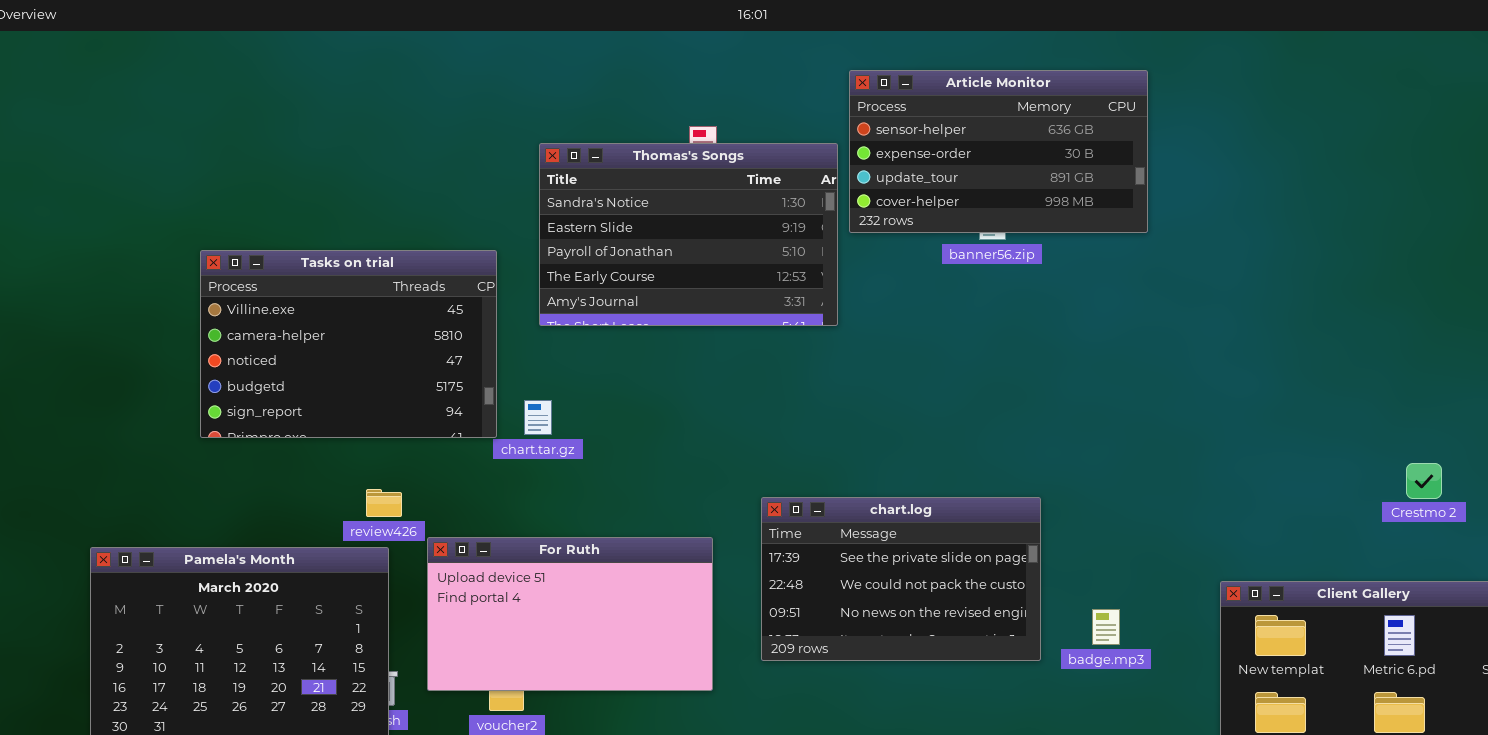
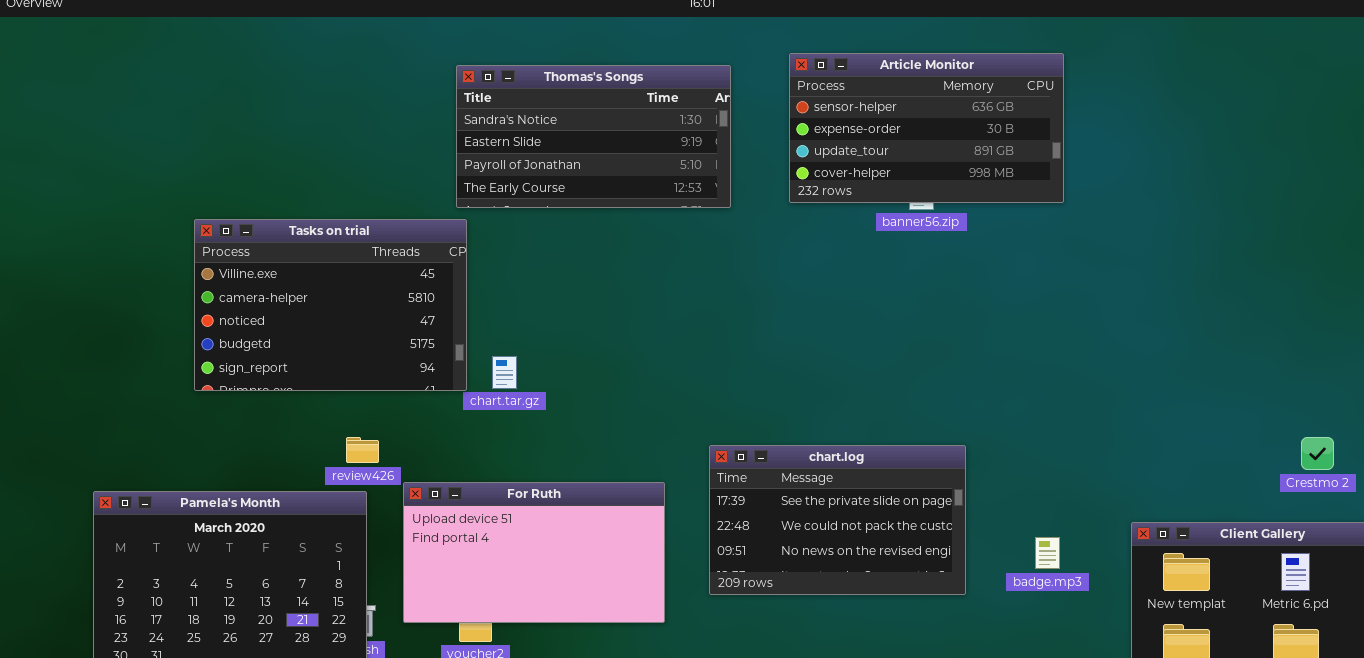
Thomas's Songs: [539,143,838,326] -> [456,65,731,208], moved, resized
Crestmo 2: [1406,463,1442,499] -> [1301,437,1334,470], moved
badge.mp3: [1092,609,1120,645] -> [1035,537,1060,569], moved

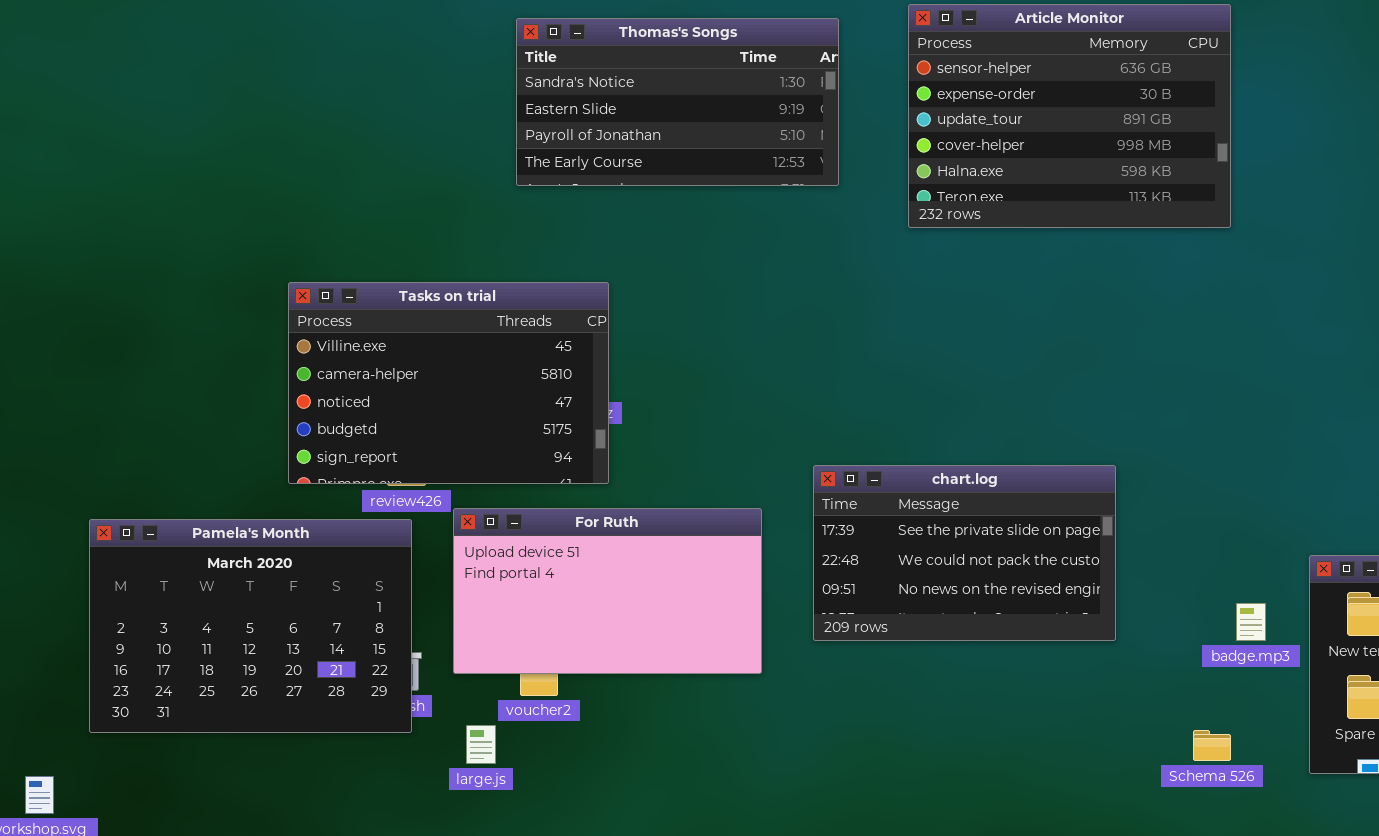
Article Monitor: [789,53,1064,203] -> [908,4,1231,228], resized
Tasks on trial: [194,219,467,391] -> [288,282,609,484], moved
badge.mp3: [1035,537,1060,569] -> [1236,603,1266,641], moved

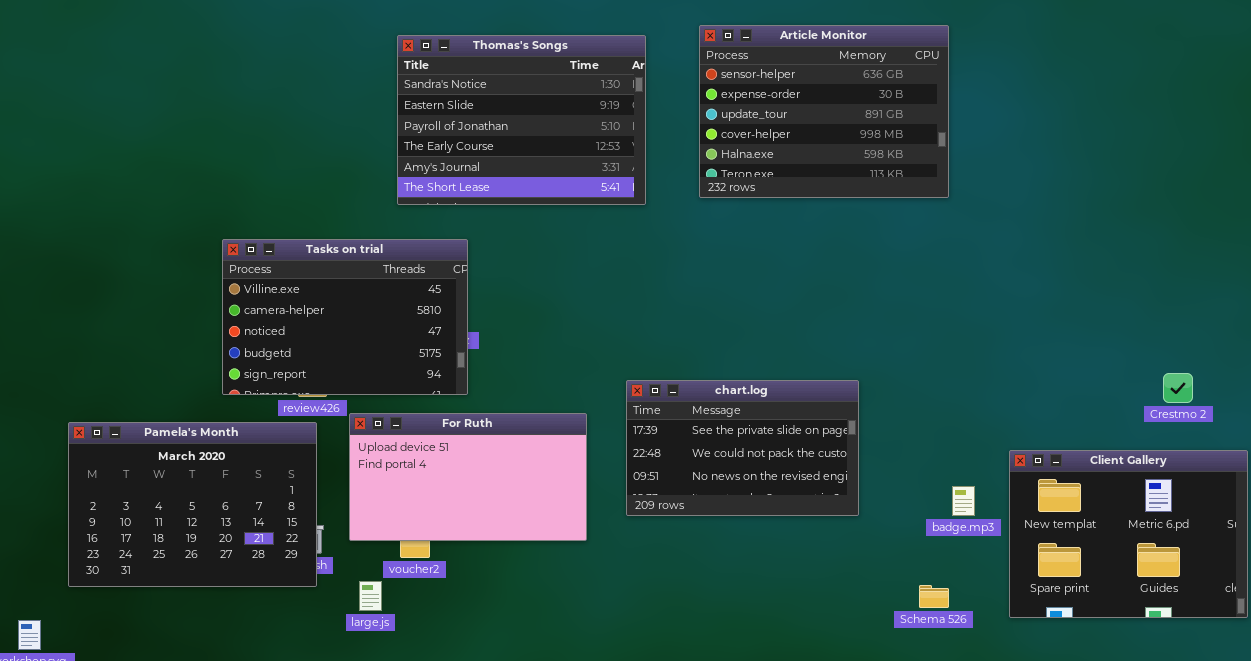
Thomas's Songs: [516,18,839,186] -> [397,35,646,205], resized

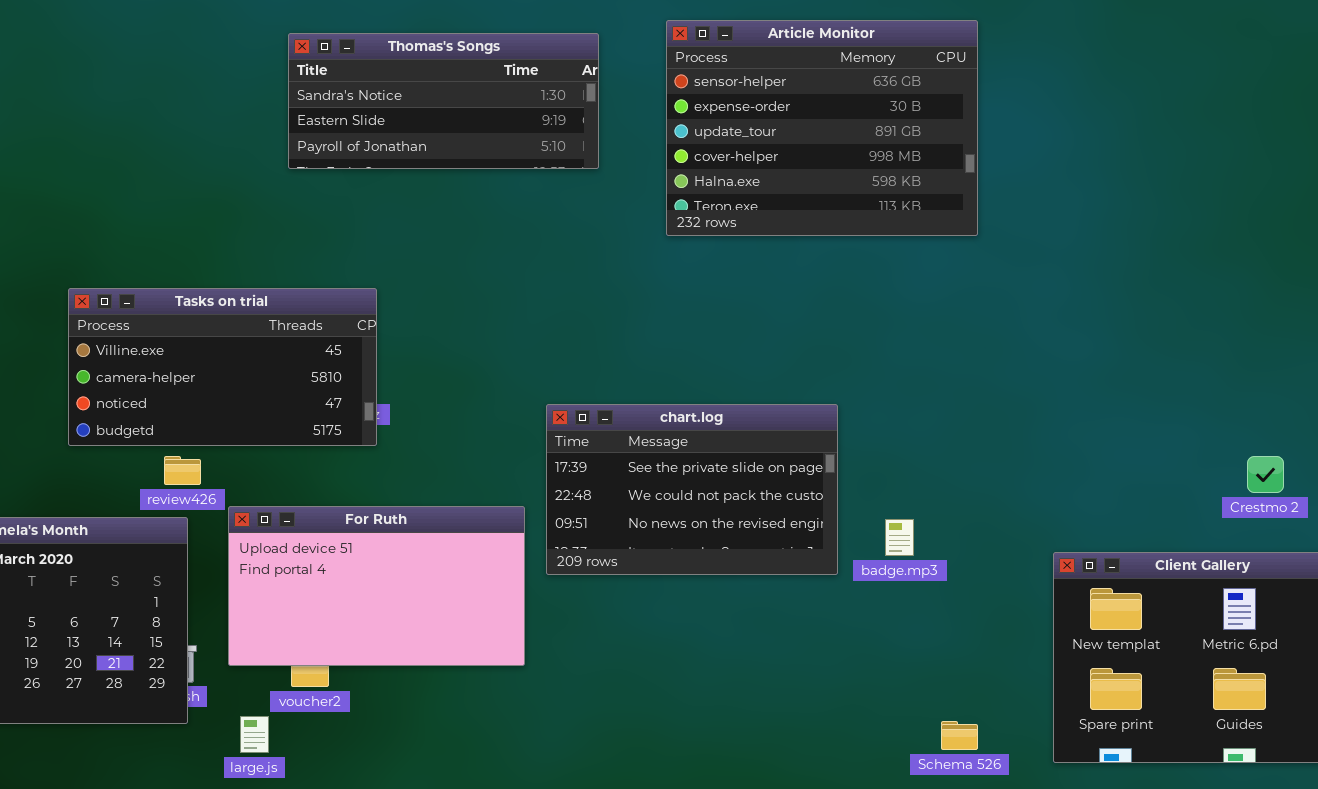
Thomas's Songs: [397,35,646,205] -> [288,33,599,169], resized
Tasks on trial: [222,239,468,395] -> [68,288,377,446], resized
chart.log: [626,380,859,516] -> [546,404,838,575], moved
badge.mp3: [952,486,975,516] -> [885,519,914,556], moved

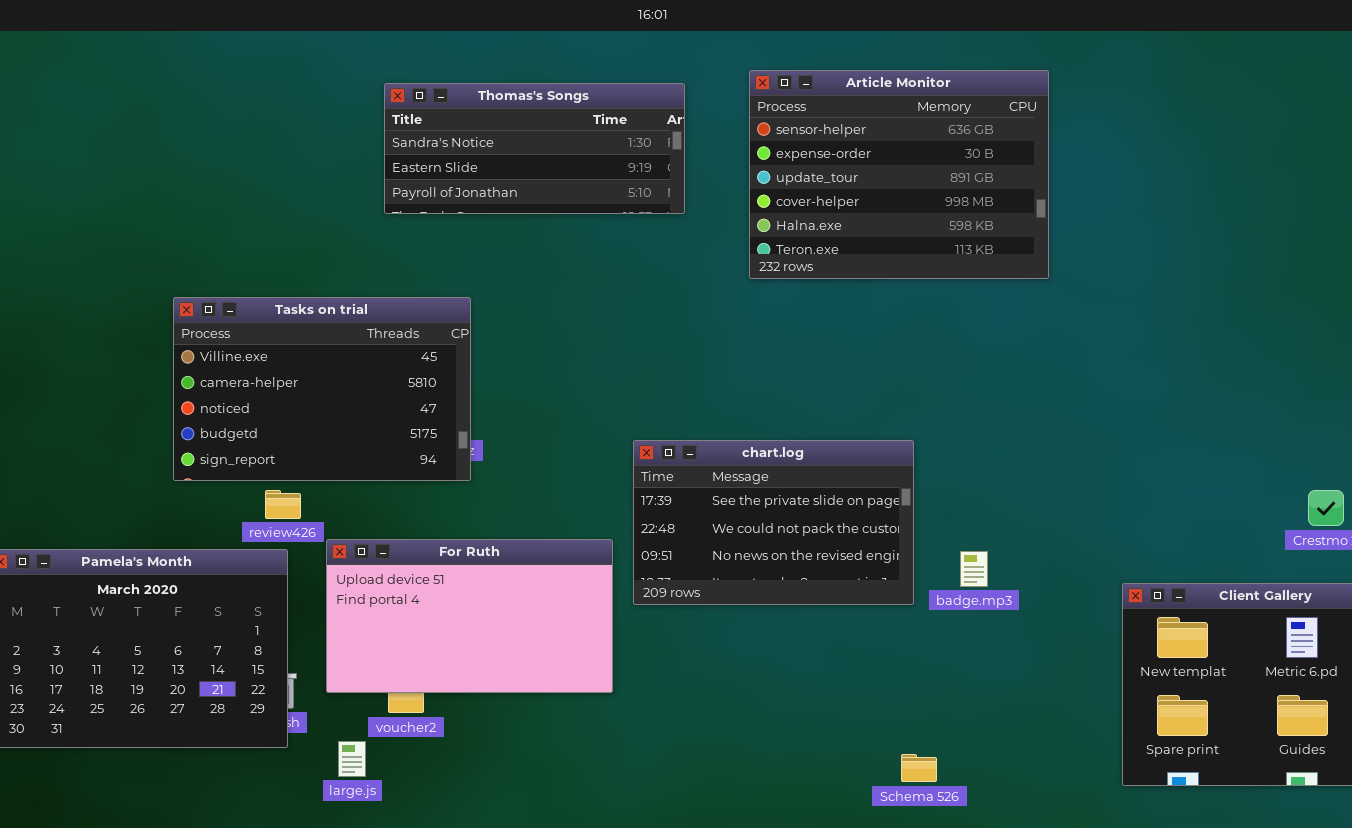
Tasks on trial: [68,288,377,446] -> [173,297,471,481], resized
Schema 526: [941,721,978,750] -> [901,754,937,782], moved

